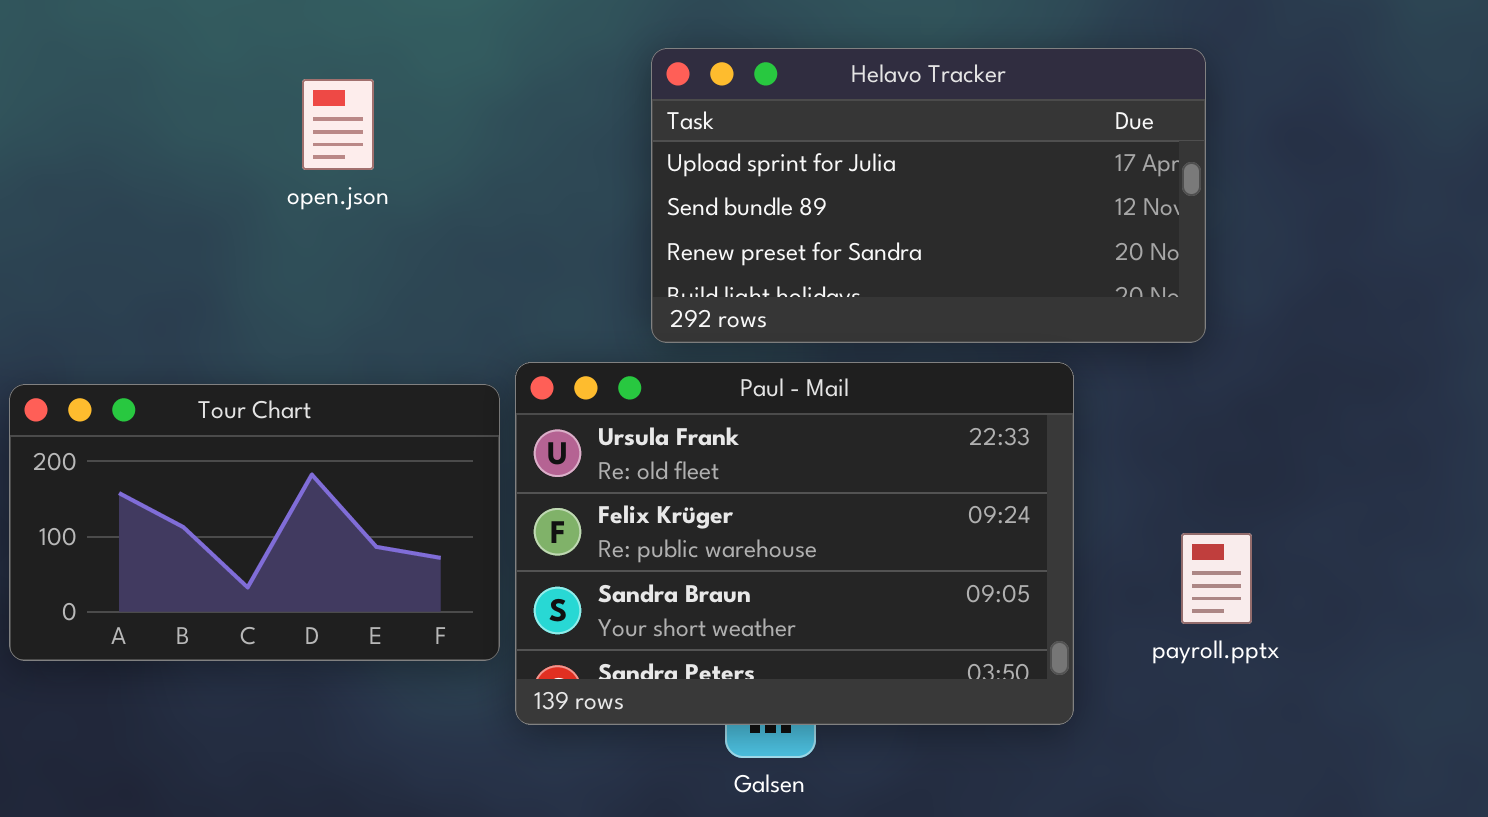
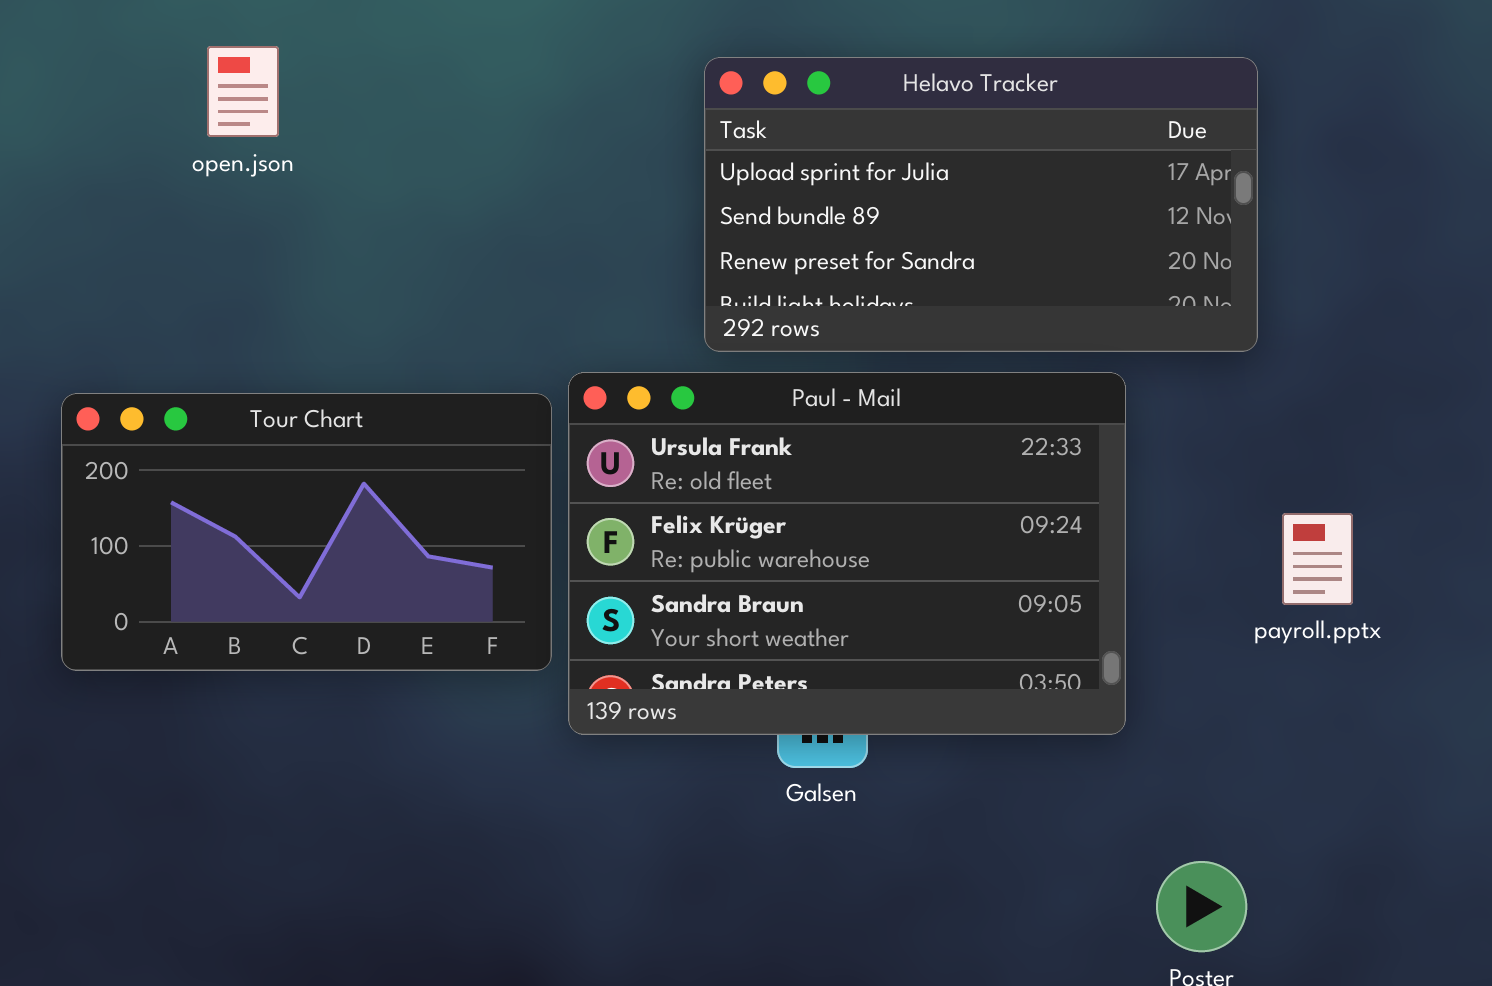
open.json: [302,79,374,170] -> [207,46,279,137], moved
payroll.pptx: [1181,533,1252,624] -> [1282,513,1353,605], moved

